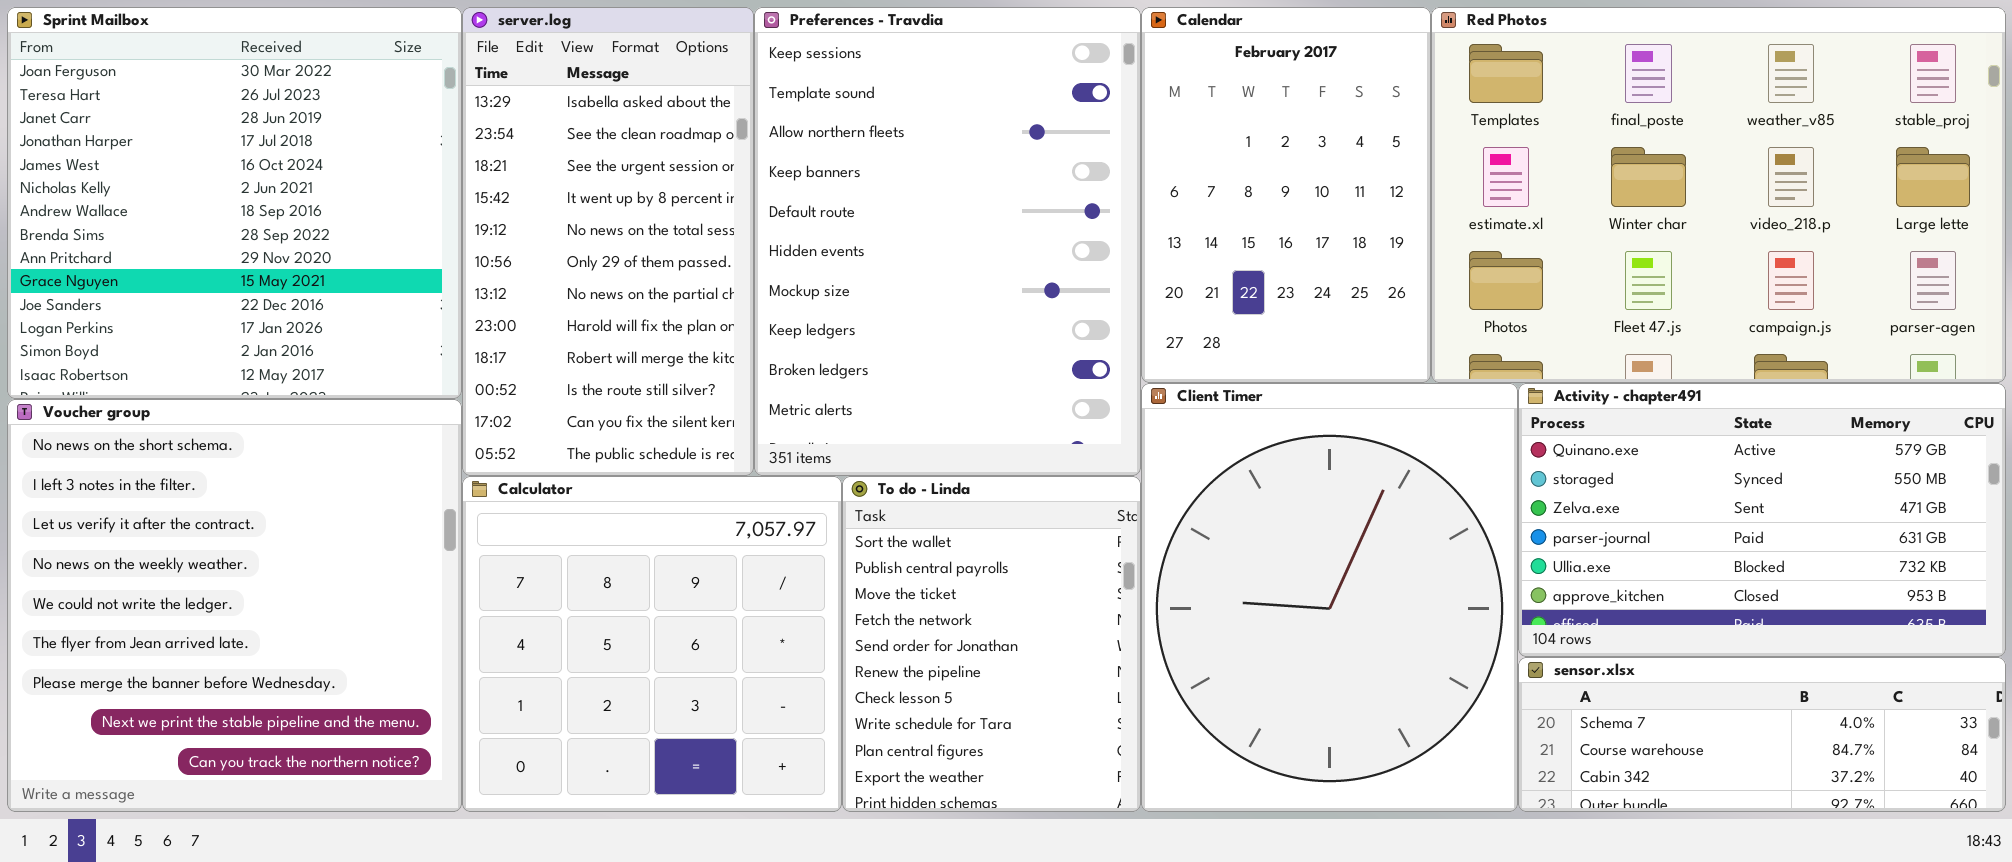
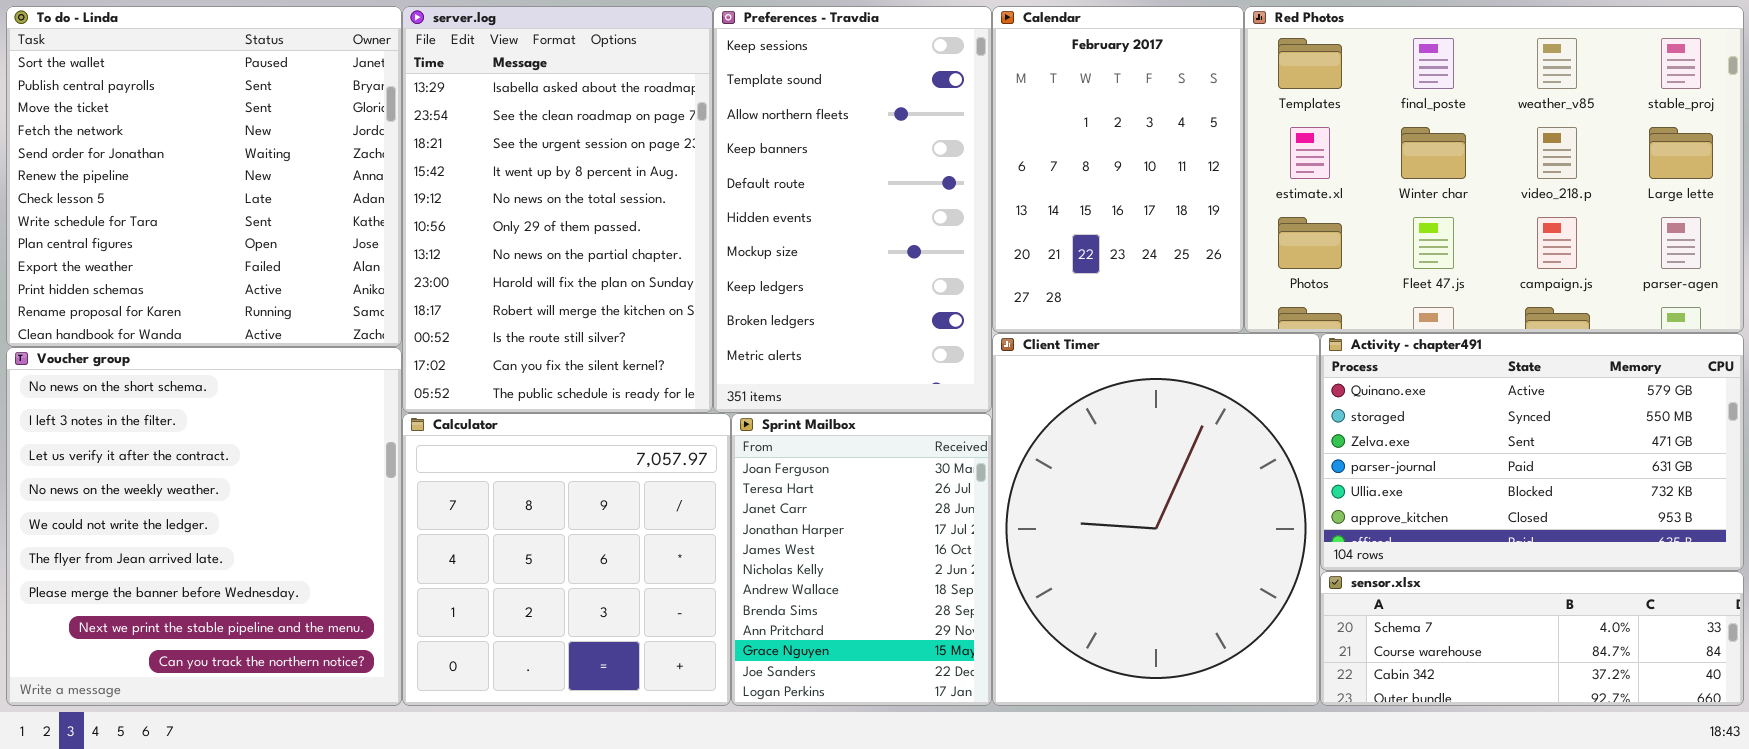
Sprint Mailbox: [7,7,462,399] -> [731,413,992,706], moved, resized
server.log: [462,7,754,476] -> [402,6,713,413], resized
Preferences - Travdia: [754,7,1141,476] -> [713,6,992,413], resized
To do - Linda: [842,476,1141,812] -> [6,6,402,347], moved, resized

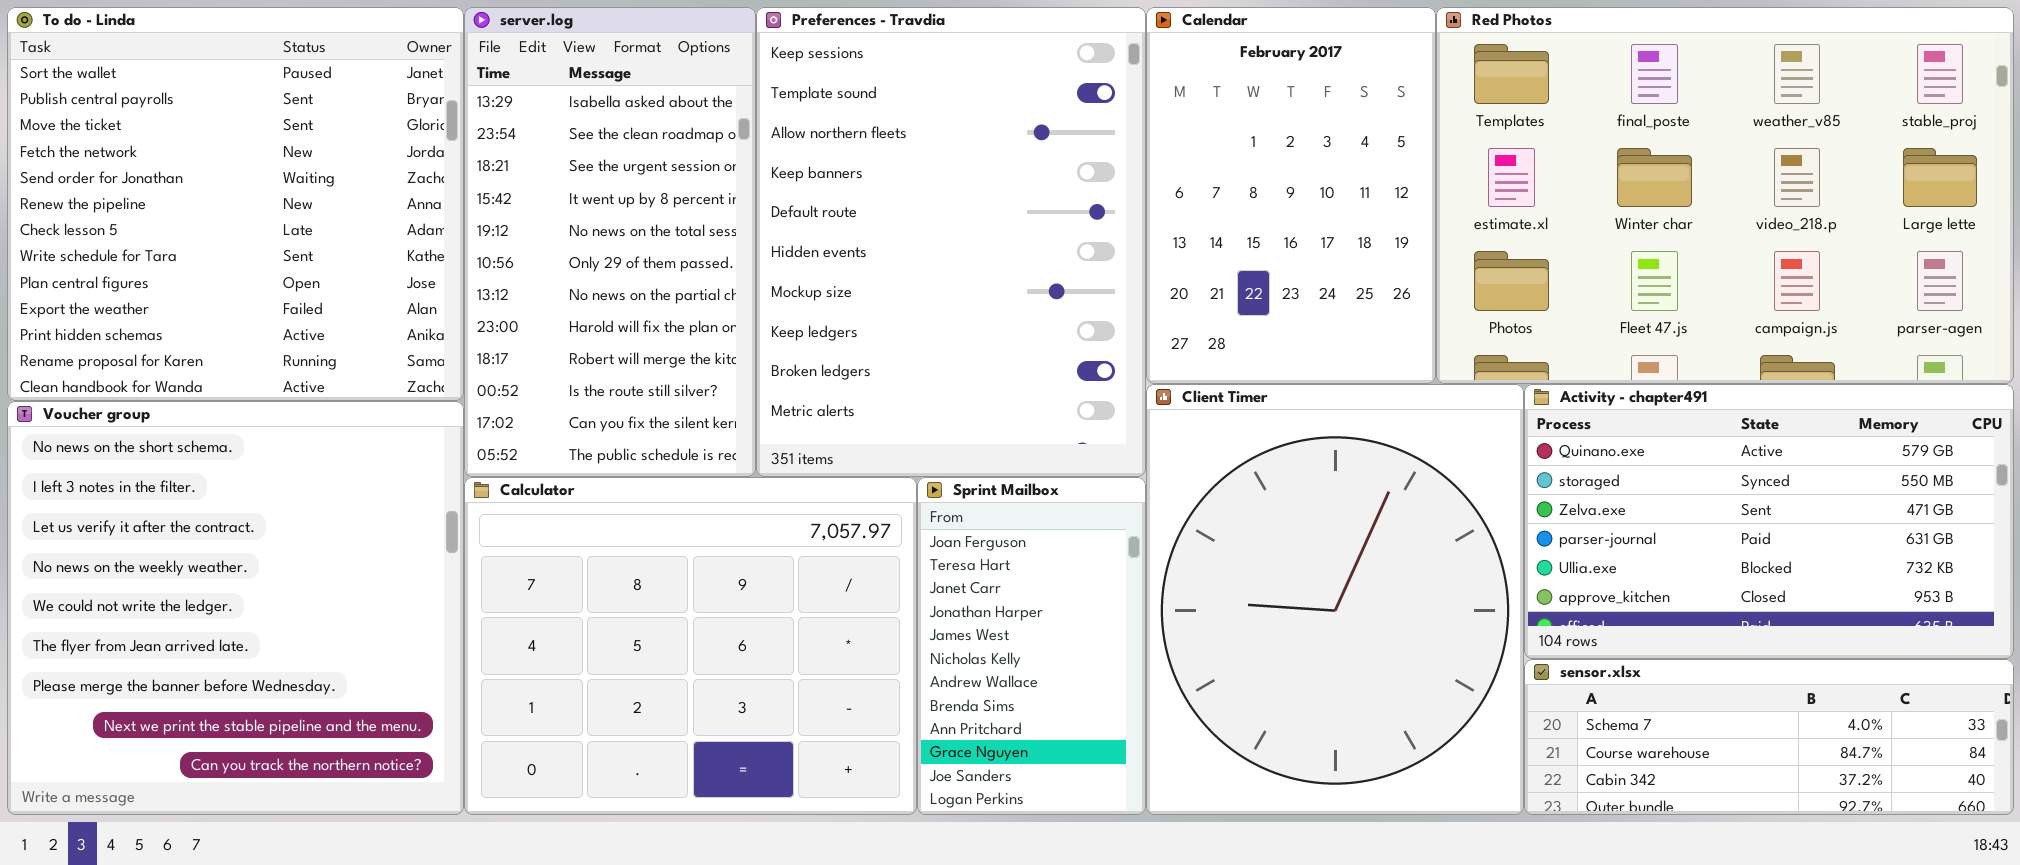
server.log: [402,6,713,413] -> [464,7,756,477], resized
Preferences - Travdia: [713,6,992,413] -> [756,7,1146,477], resized
Calculator: [402,413,731,706] -> [464,477,917,815], resized
Sprint Mailbox: [731,413,992,706] -> [917,477,1146,815], resized

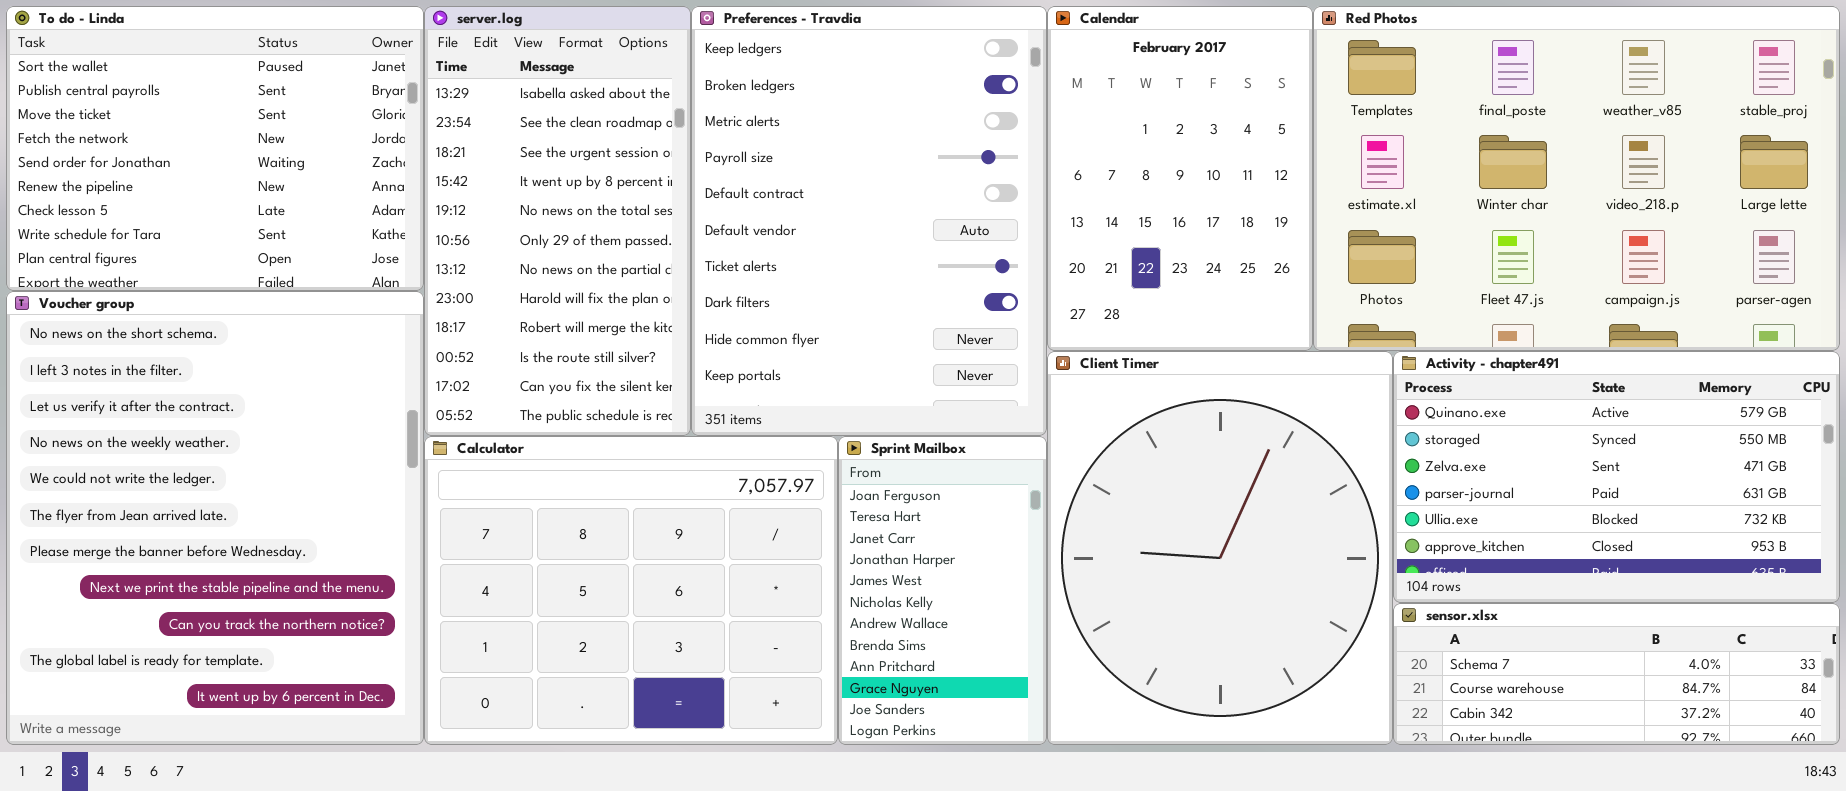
To do - Linda: [7,7,464,401] -> [6,6,424,291], resized
Preferences - Travdia: [756,7,1146,477] -> [691,6,1047,436], scrolled down 7 rows
Voucher group: [7,401,464,815] -> [6,291,424,745], resized

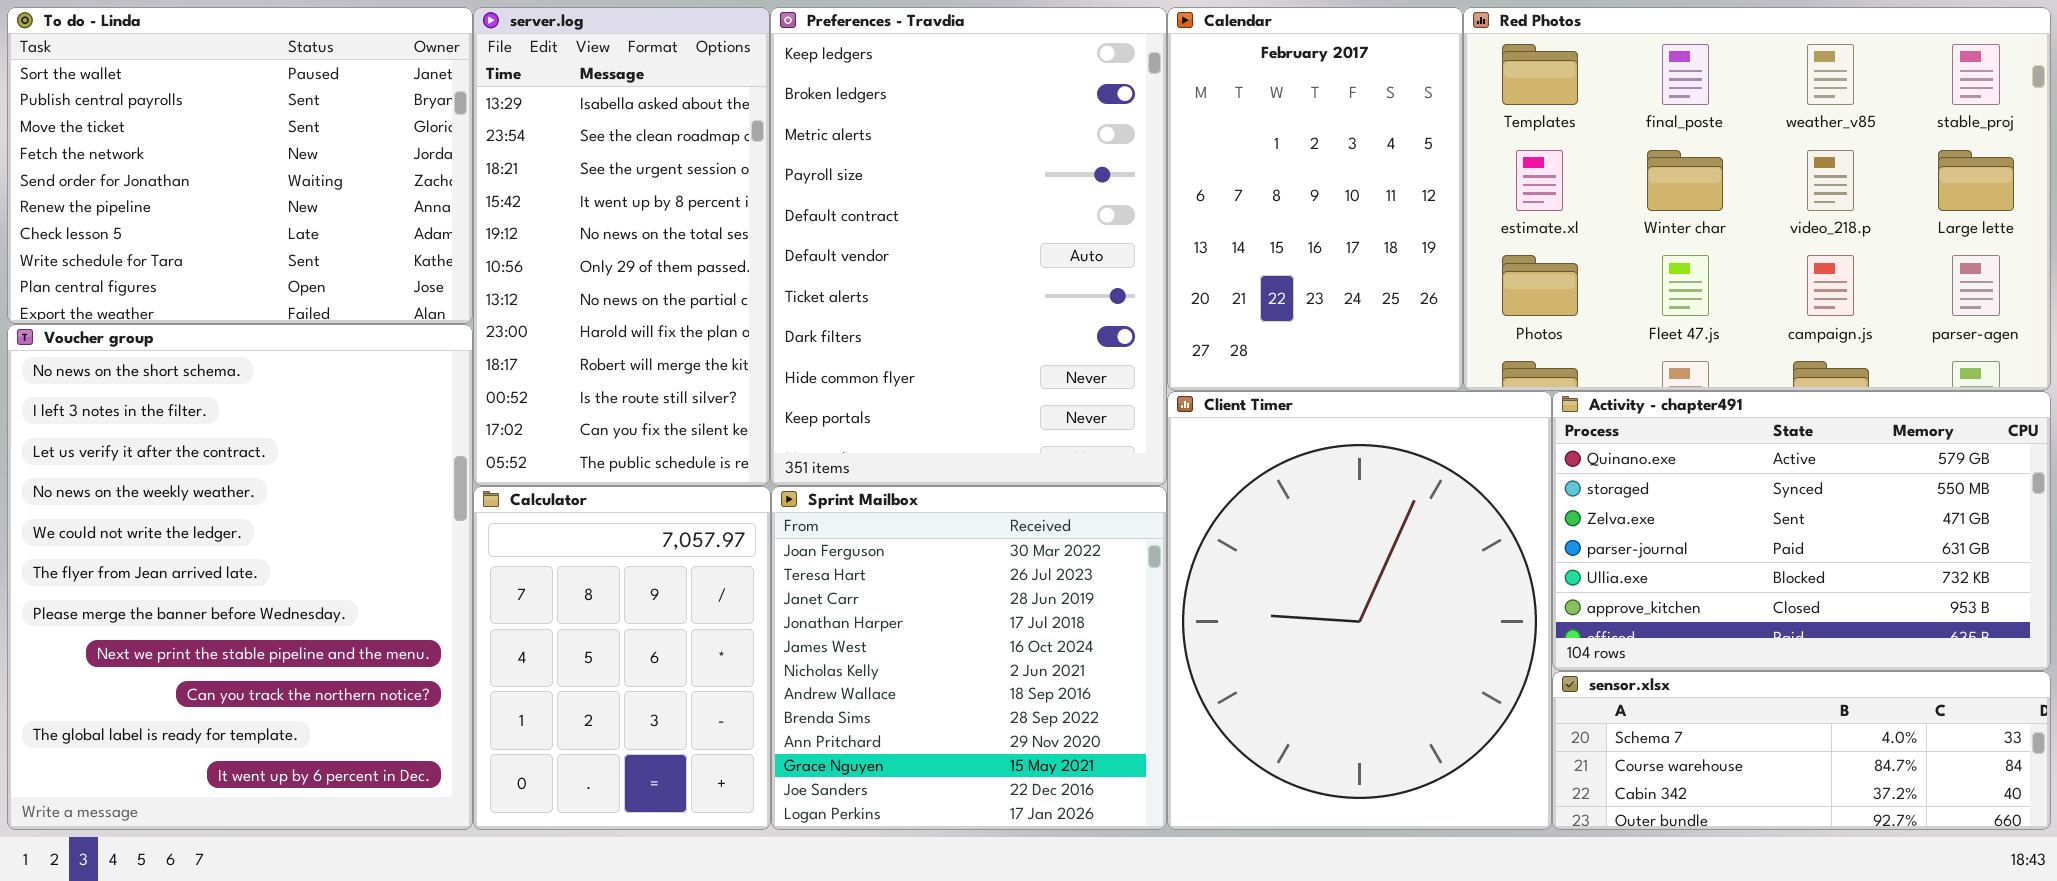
Calculator: [424,436,838,745] -> [473,486,771,830], resized
Sprint Mailbox: [838,436,1047,745] -> [771,486,1167,830], resized

